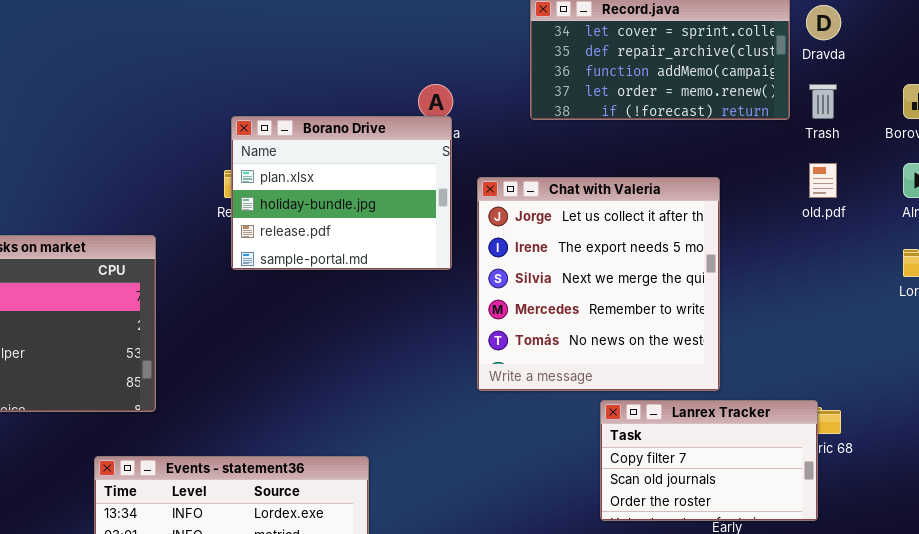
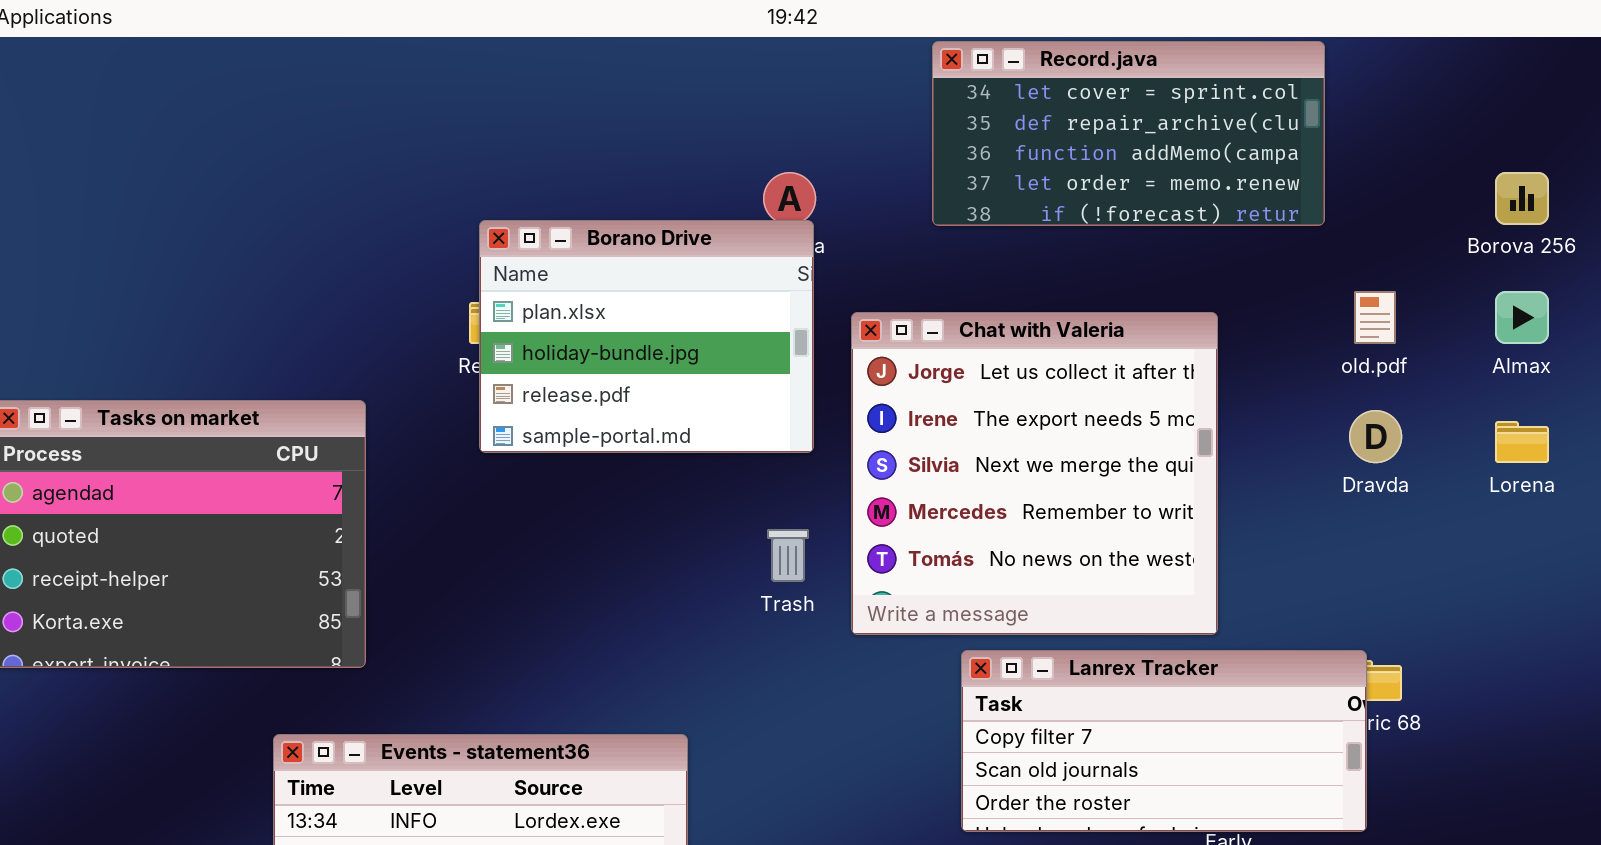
Dravda: [806,5,841,40] -> [1349,410,1402,463], moved
Trash: [809,84,837,119] -> [767,529,809,582], moved
Lanrex Tracker: [600,400,818,521] -> [961,650,1367,832], resized

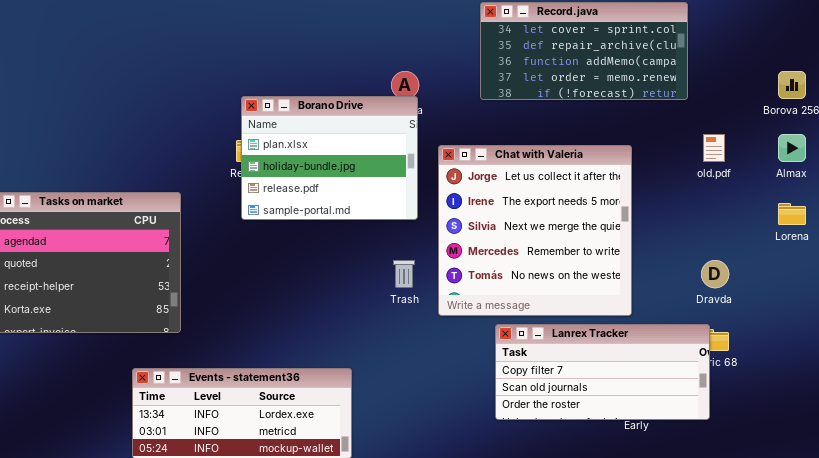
Dravda: [1349,410,1402,463] -> [701,260,729,288], moved

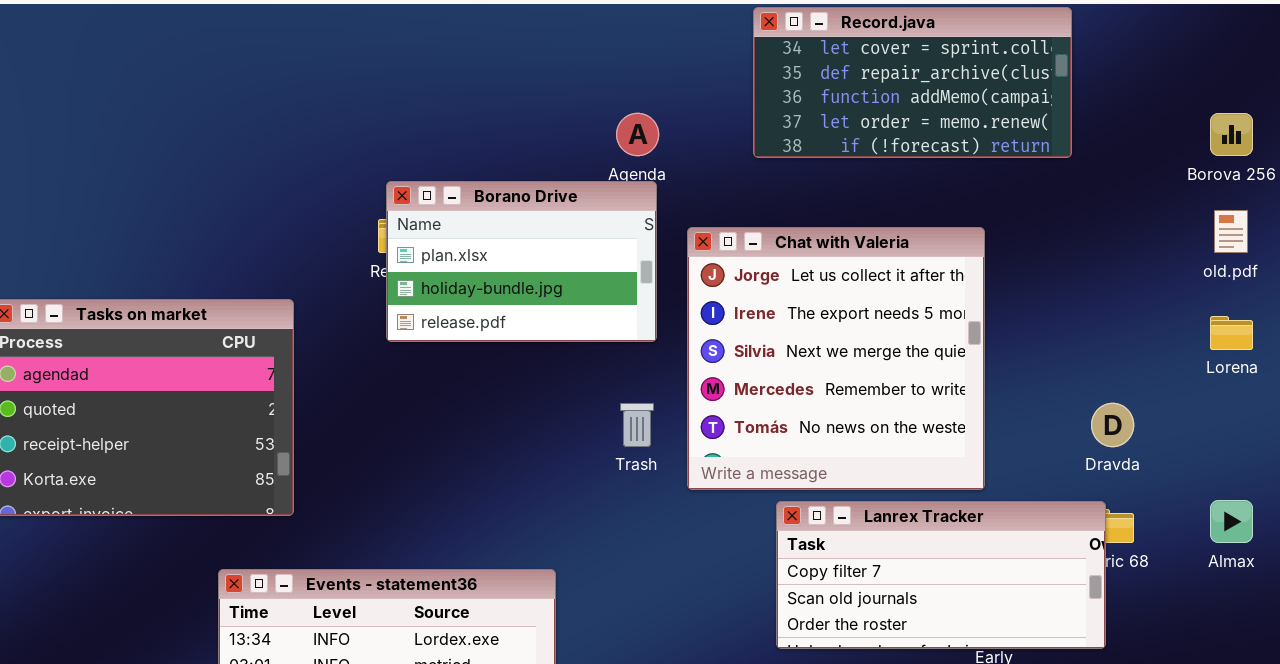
Borano Drive: [241,96,418,220] -> [386,181,657,342], resized
old.pdf: [703,134,725,162] -> [1214,210,1248,253], moved
Almax: [778,134,806,162] -> [1210,500,1253,543], moved

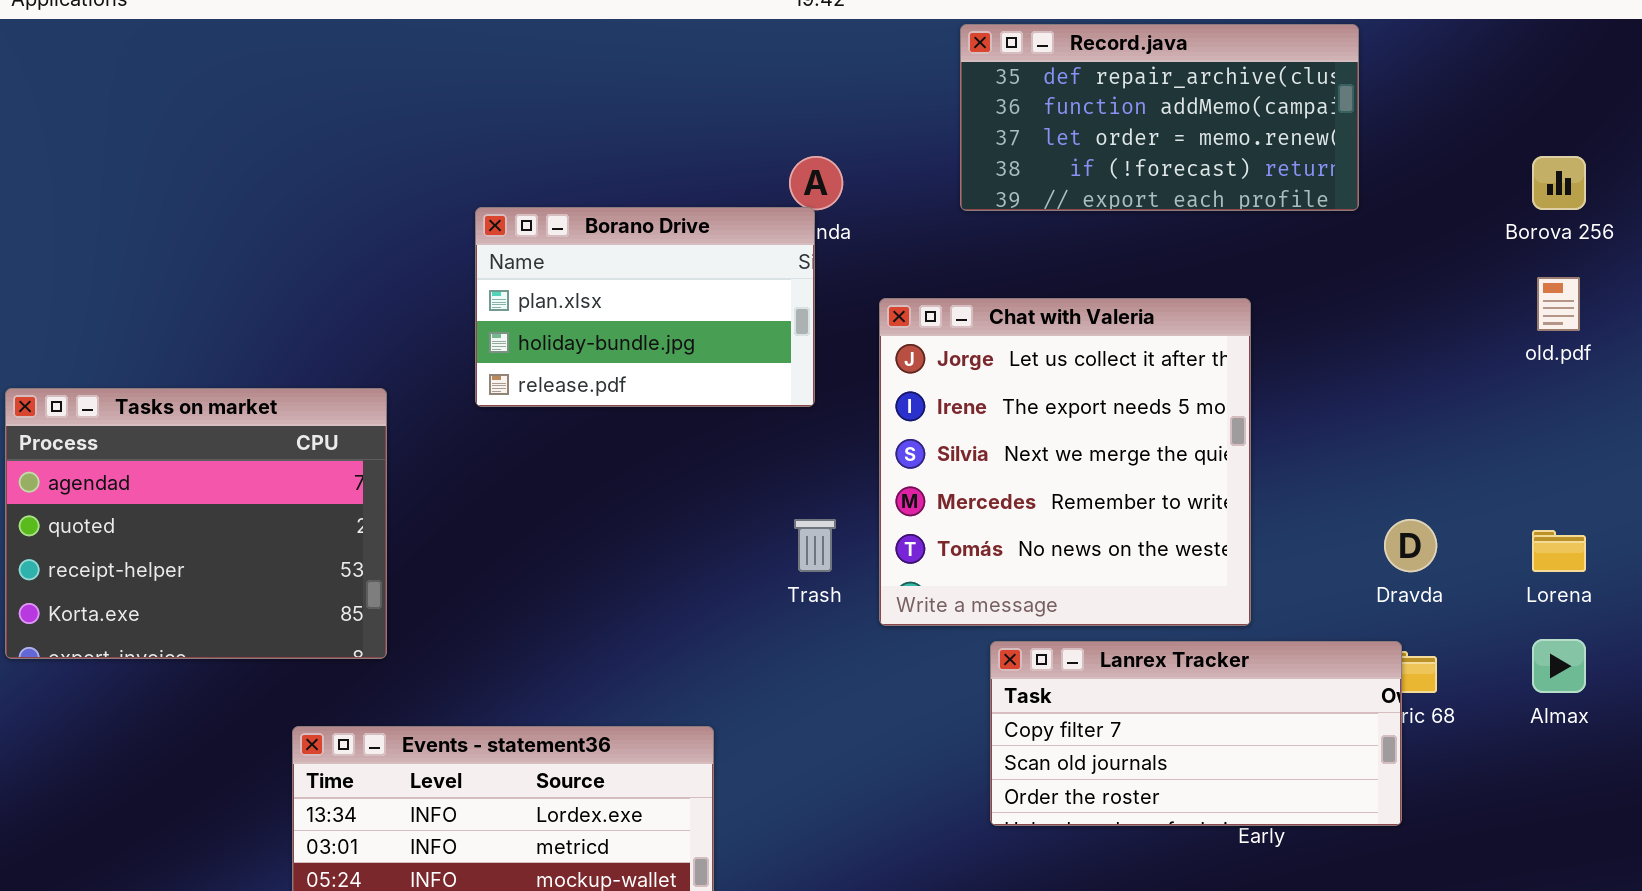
Record.java: [753,7,1072,158] -> [960,24,1359,211], scrolled down 1 row
Borano Drive: [386,181,657,342] -> [475,207,815,407], moved
Lorena: [1210,316,1253,350] -> [1532,530,1586,572], moved

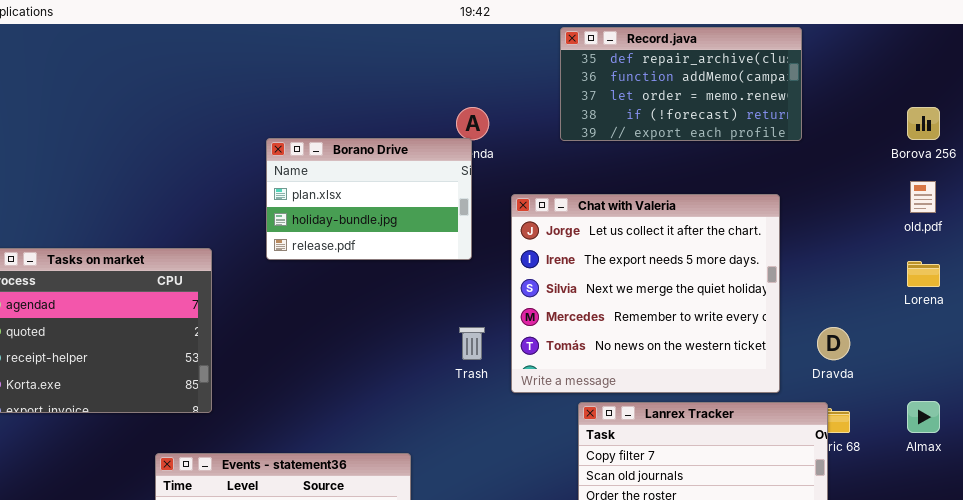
Chat with Valeria: [879,298,1251,626] -> [511,194,780,393], resized
Lorena: [1532,530,1586,572] -> [907,261,940,287], moved

